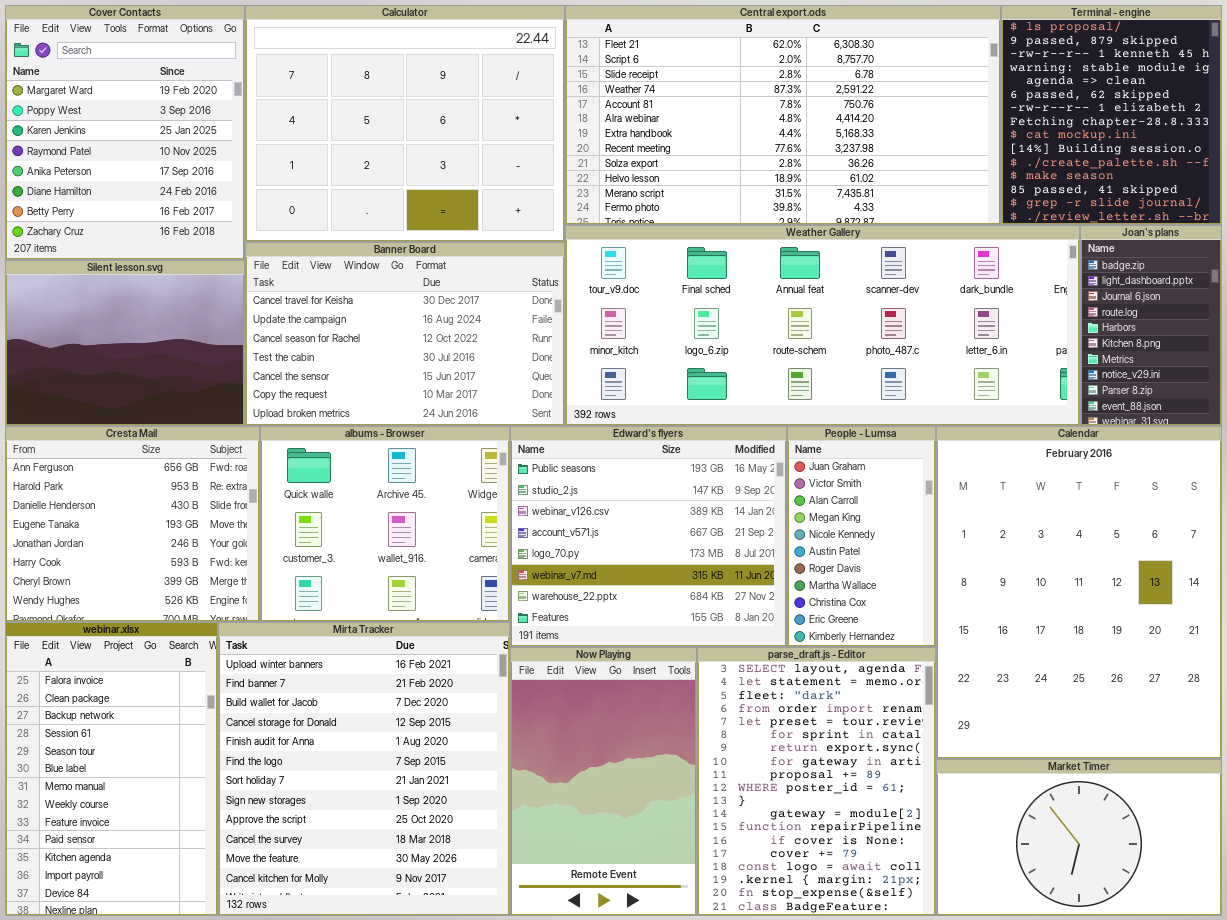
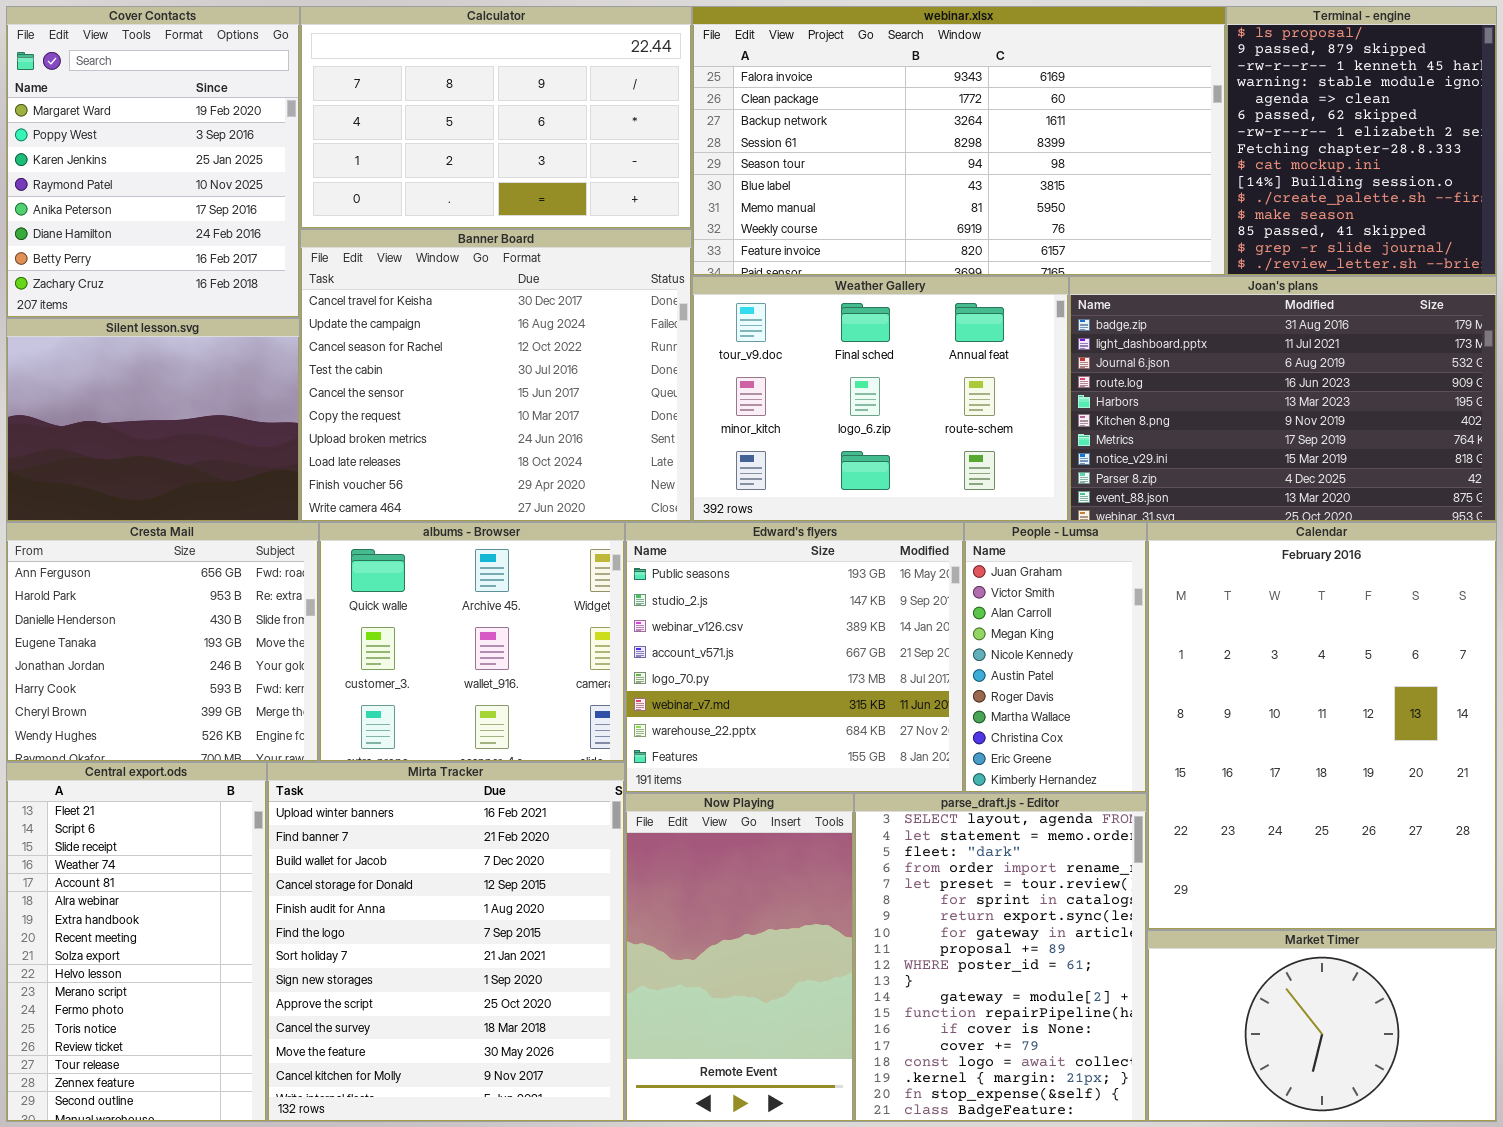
Calculator: [245,5,565,242] -> [300,6,692,229], resized
Central export.ods: [565,5,1001,225] -> [6,762,267,1122], moved, resized
Weather Gallery: [565,225,1080,426] -> [692,276,1069,522], resized
Joan's plans: [1080,225,1222,426] -> [1069,276,1497,522], resized
Banner Board: [245,242,565,426] -> [300,229,692,522], resized
webinar.xlsx: [5,622,218,916] -> [692,6,1226,276], moved, resized

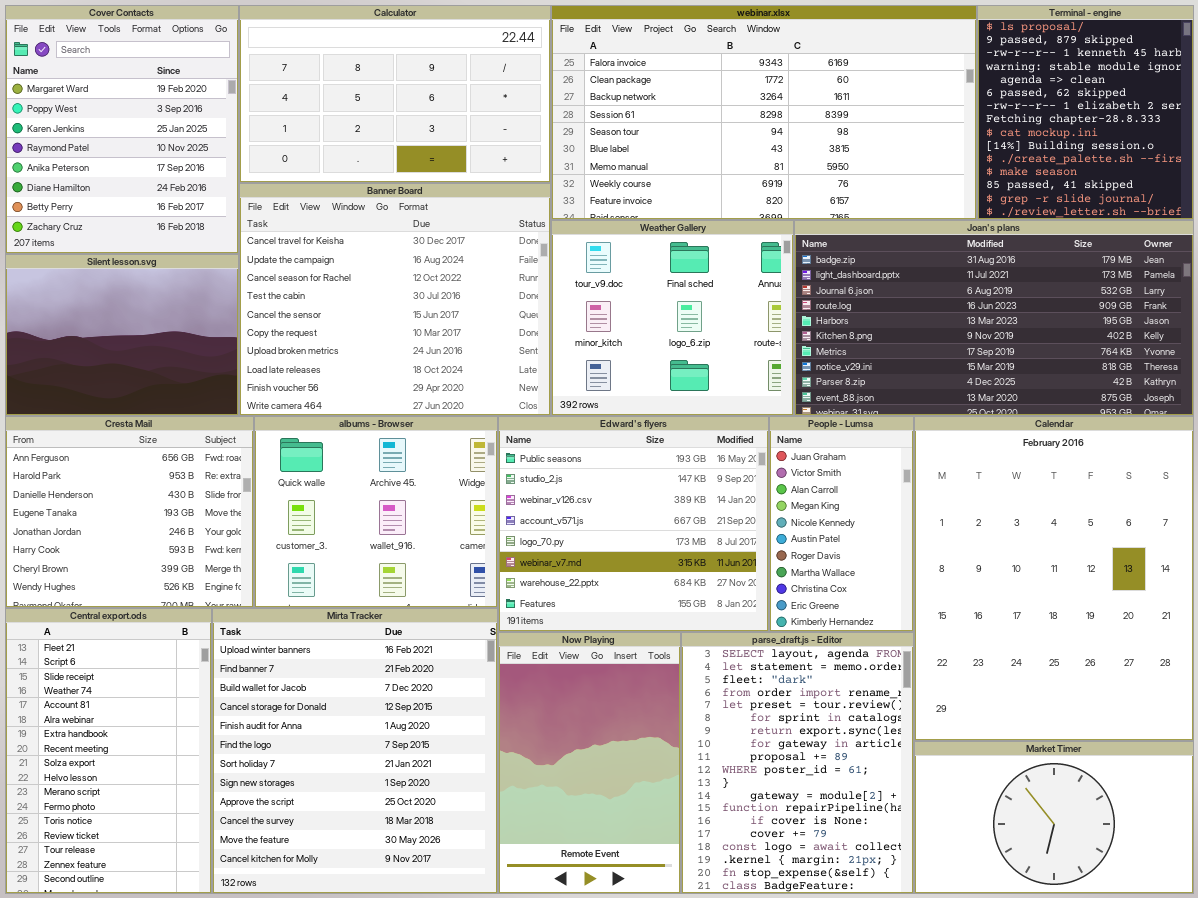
Weather Gallery: [692,276,1069,522] -> [551,220,794,416], resized
Joan's plans: [1069,276,1497,522] -> [794,220,1194,416], resized

